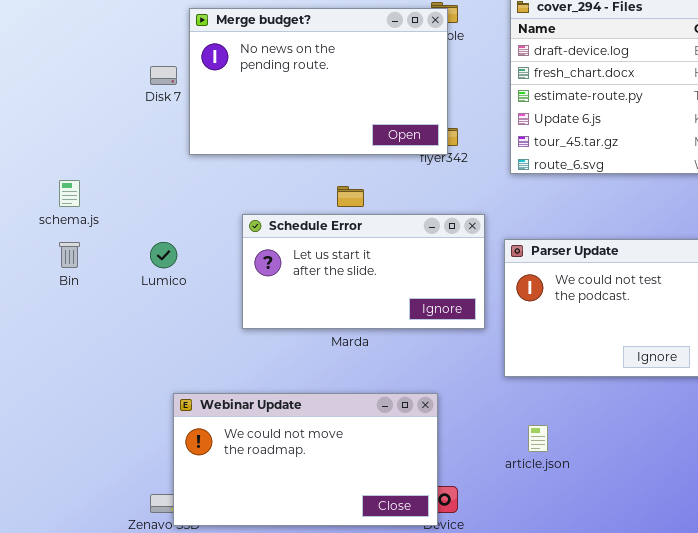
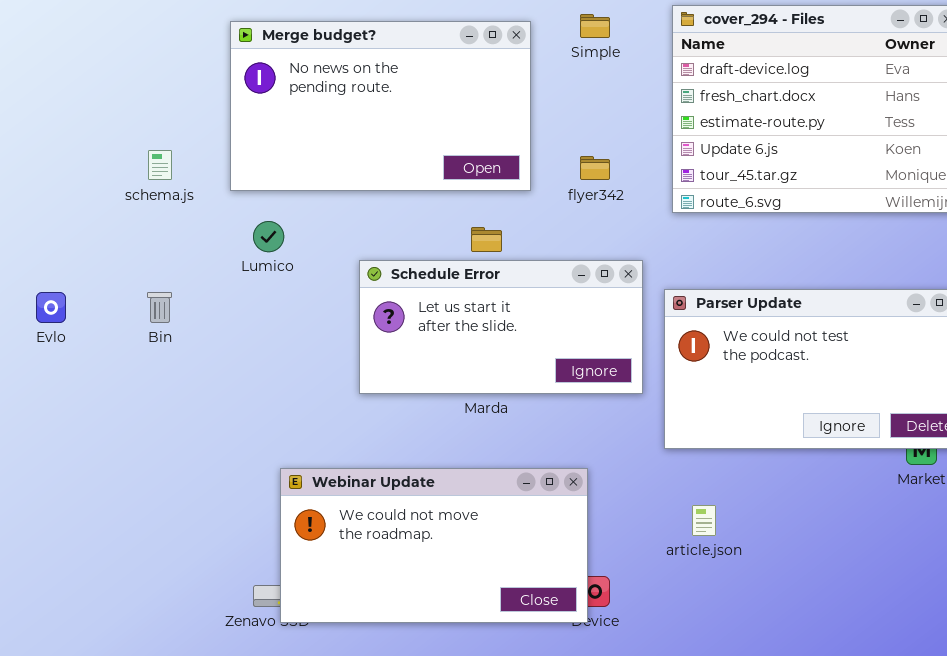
Merge budget?: [189,8,448,155] -> [230,21,531,191], moved
schema.js: [59,180,80,207] -> [148,150,172,180], moved
Lumico: [150,242,177,268] -> [253,221,284,252], moved

